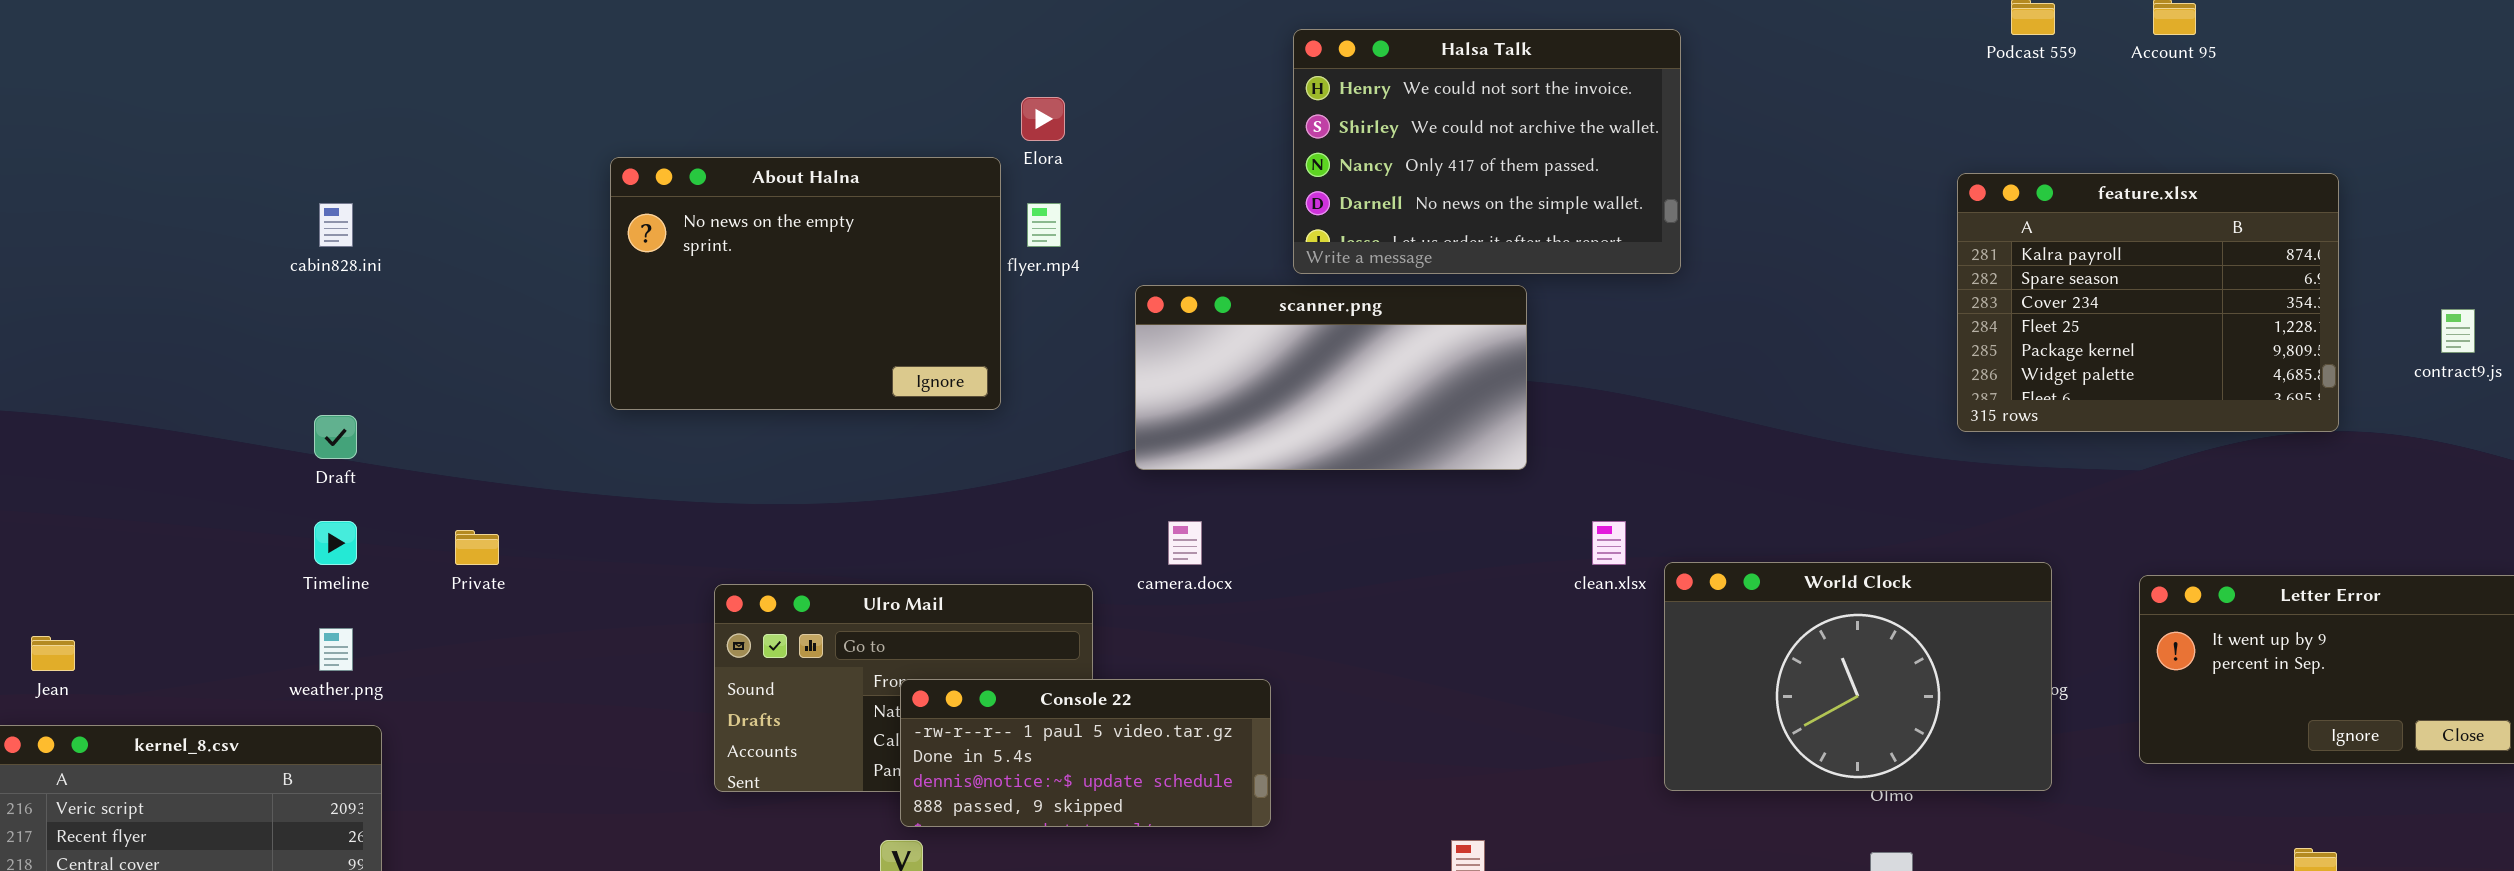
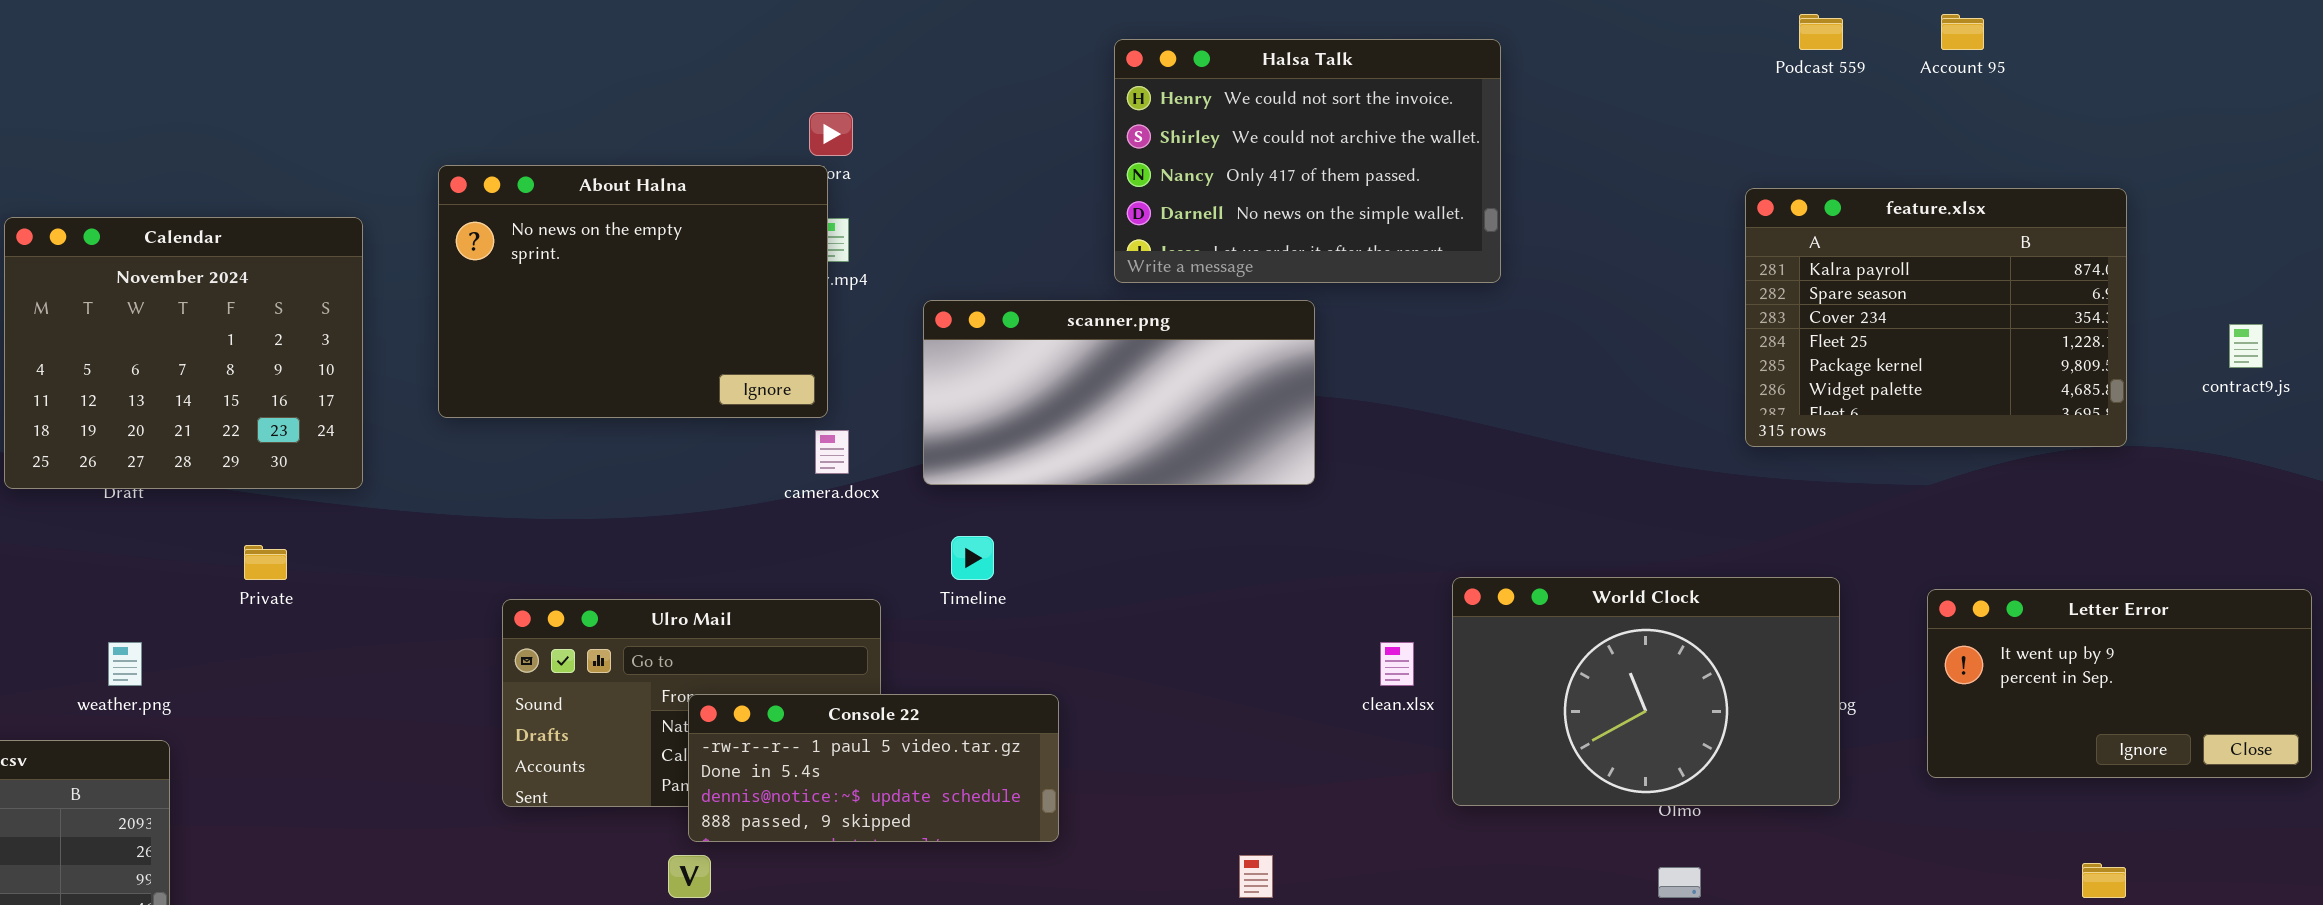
Halsa Talk: [1293,29,1681,274] -> [1114,39,1501,283], moved
About Halna: [610,157,1001,410] -> [438,165,828,418], moved
Calendar: none -> [4,217,363,489], opened
Timeline: [314,521,357,565] -> [951,536,994,580], moved
camera.docx: [1168,521,1202,565] -> [815,430,849,474], moved
clean.xlsx: [1592,521,1626,565] -> [1380,642,1414,686], moved

